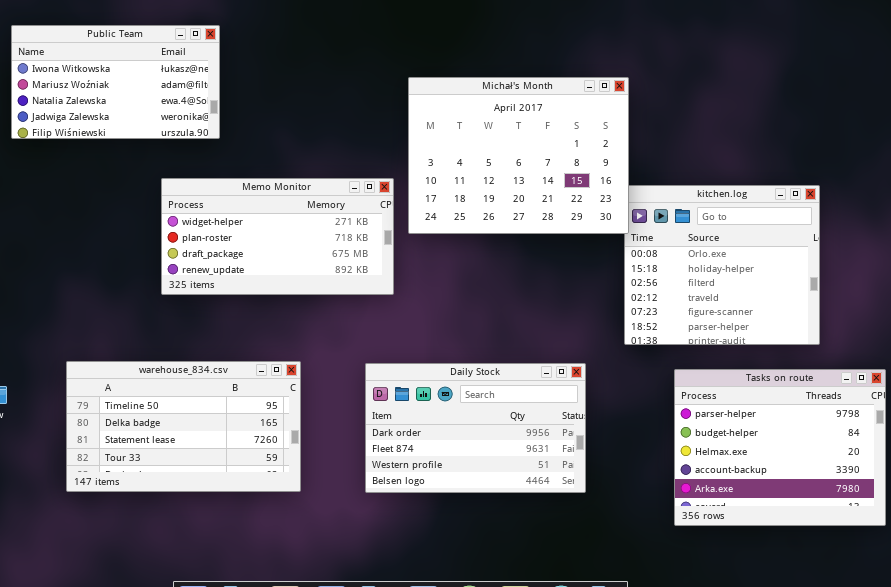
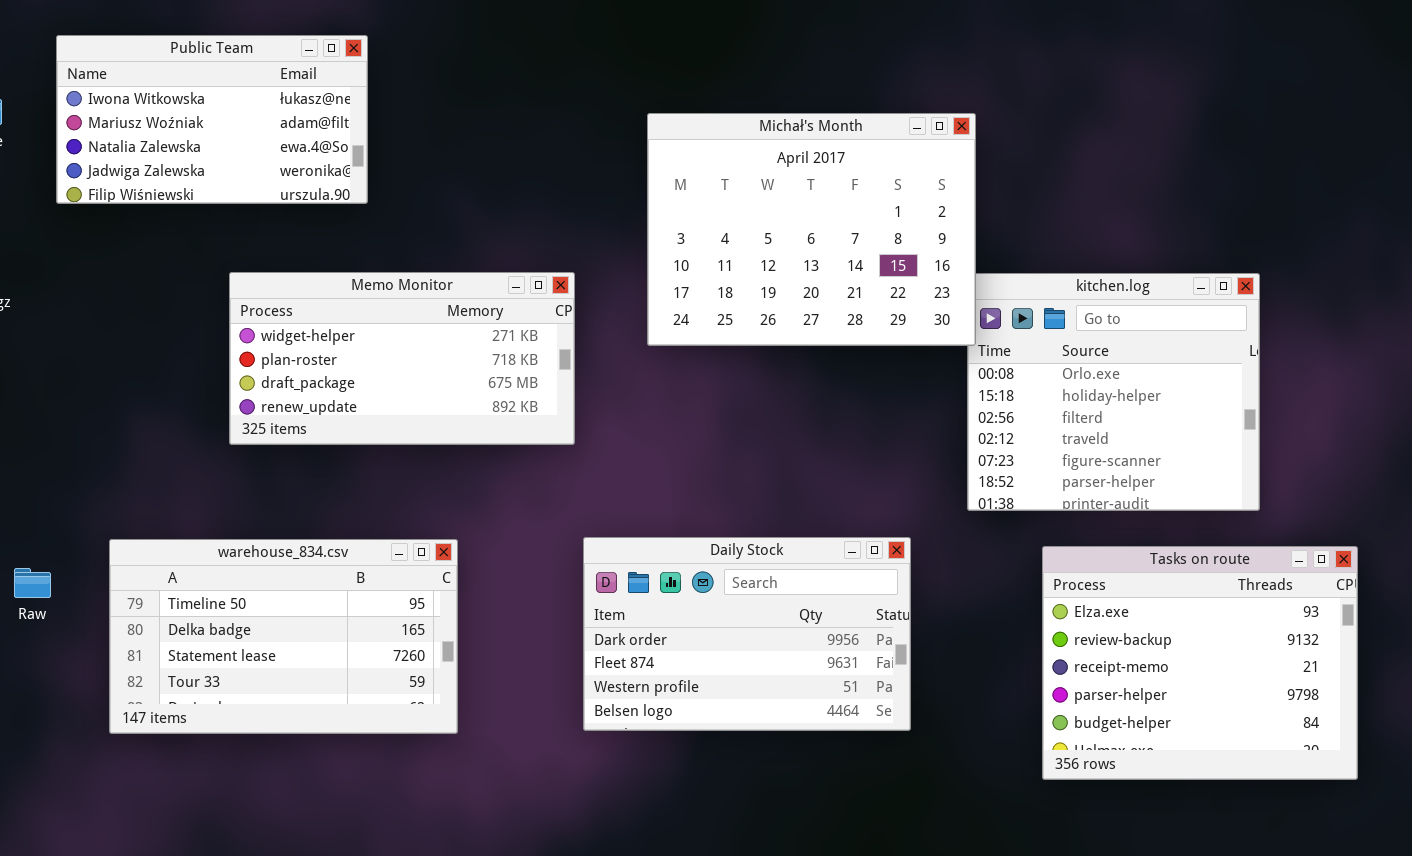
Memo Monitor: [161,178,394,295] -> [229,272,575,445], moved
warehouse_834.csv: [66,361,301,492] -> [109,539,458,734], moved
Tasks on route: [674,369,886,526] -> [1042,546,1358,780], scrolled up 3 rows

